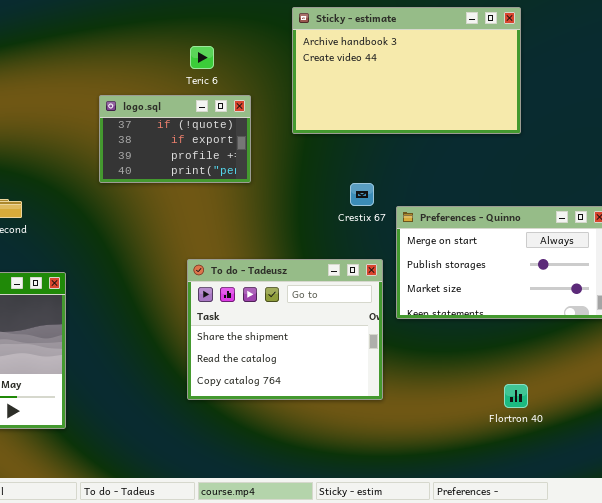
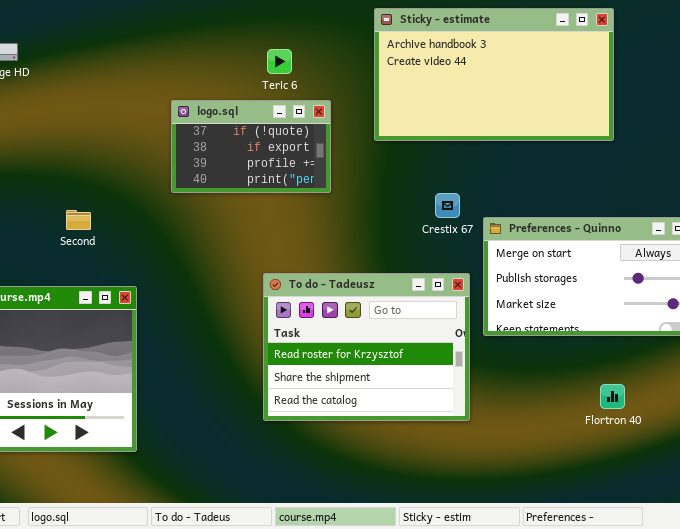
To do - Tadeusz: [187,259,383,400] -> [263,273,470,421], scrolled up 1 row
Flortron 40: [504,384,528,408] -> [600,384,625,409], moved

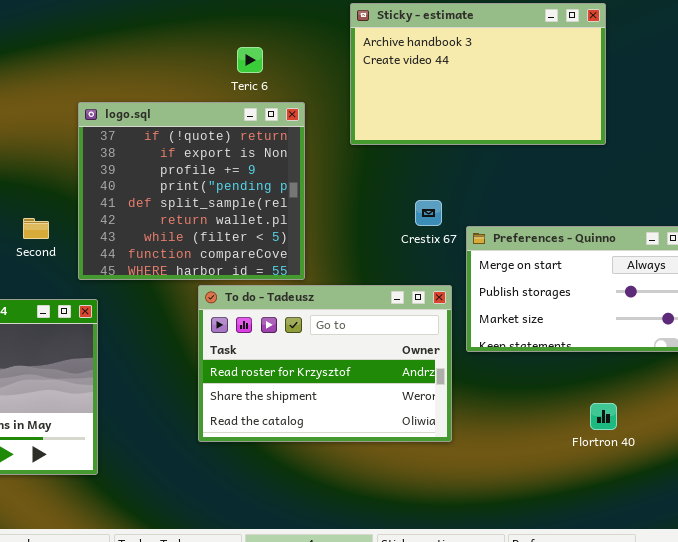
logo.sql: [171,100,331,193] -> [78,102,305,280], resized
To do - Tadeusz: [263,273,470,421] -> [198,285,452,442], resized

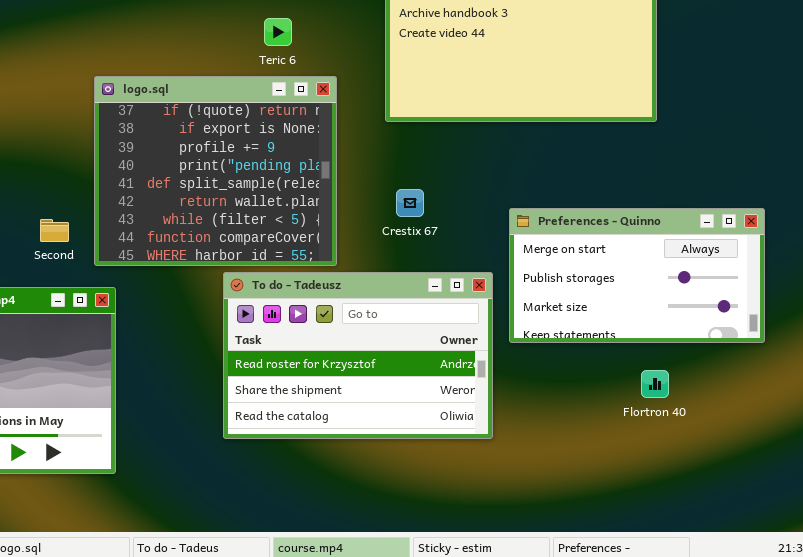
Crestix 67: [415,200,442,226] -> [396,189,424,217], moved
Second: [23,218,49,239] -> [40,219,69,242], moved
Flortron 40: [590,403,617,430] -> [641,370,669,398], moved

